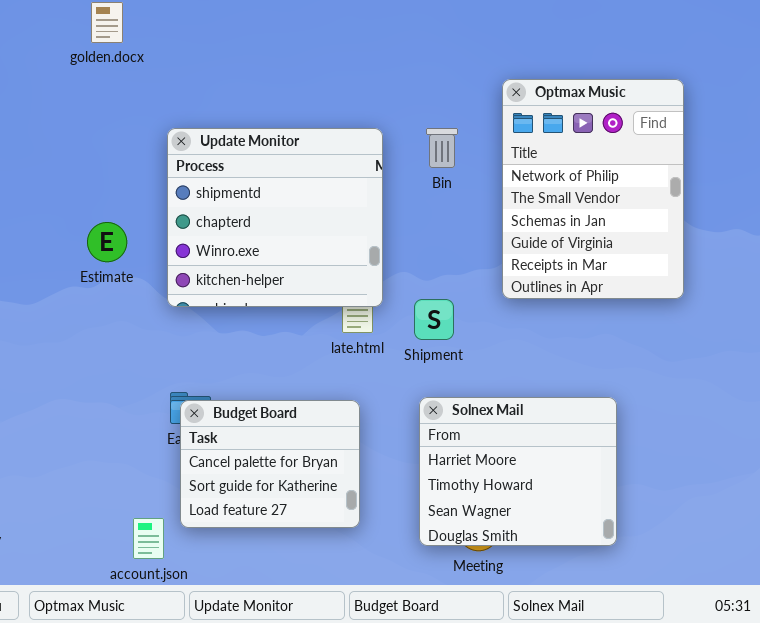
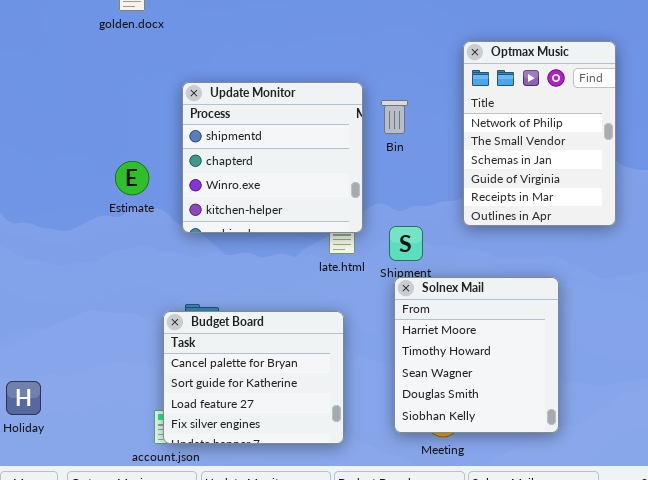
Bin: [426,128,458,168] -> [381,100,408,134], moved
Solnex Mail: [419,397,617,546] -> [394,277,559,433], resized
Budget Board: [180,400,360,528] -> [163,311,344,444], resized

